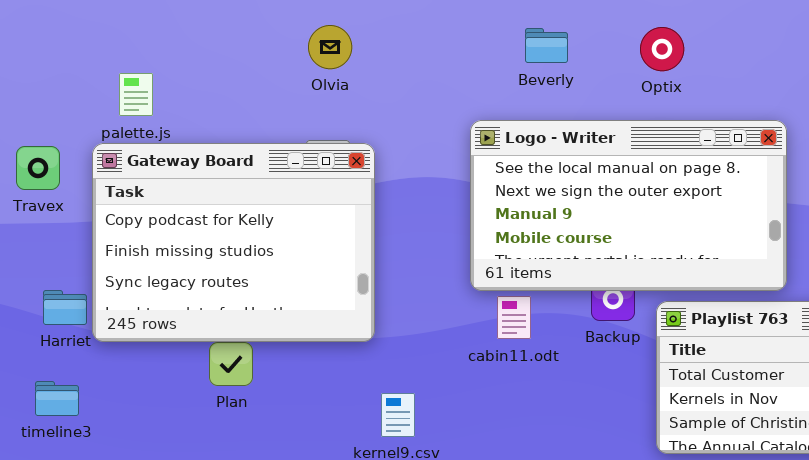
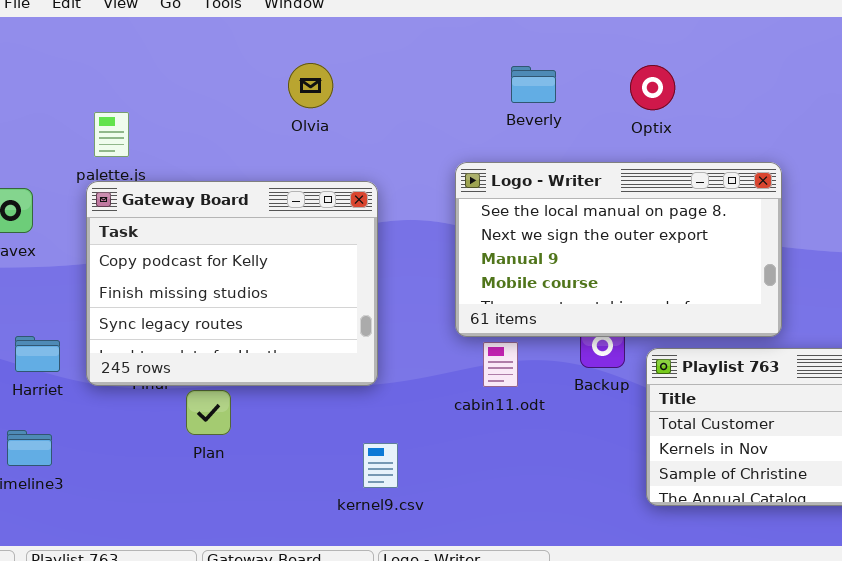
Gateway Board: [92,143,375,342] -> [86,181,378,386], moved

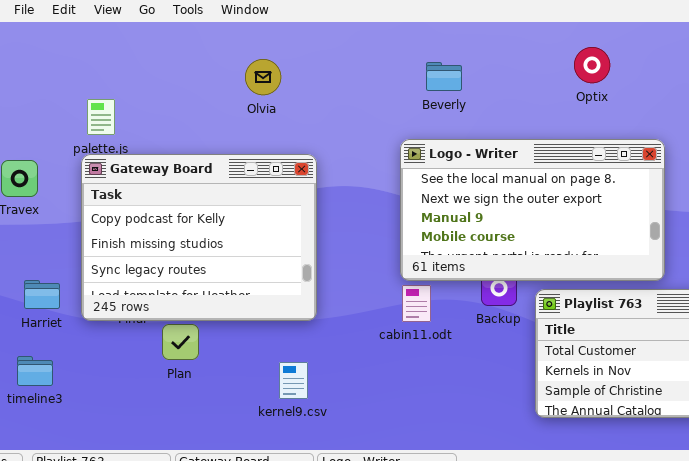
Optix: [630,65,675,110] -> [574,47,610,83], moved
Logo - Writer: [455,162,782,337] -> [400,139,665,281], moved
kernel9.csv: [363,443,398,488] -> [279,362,308,399], moved

